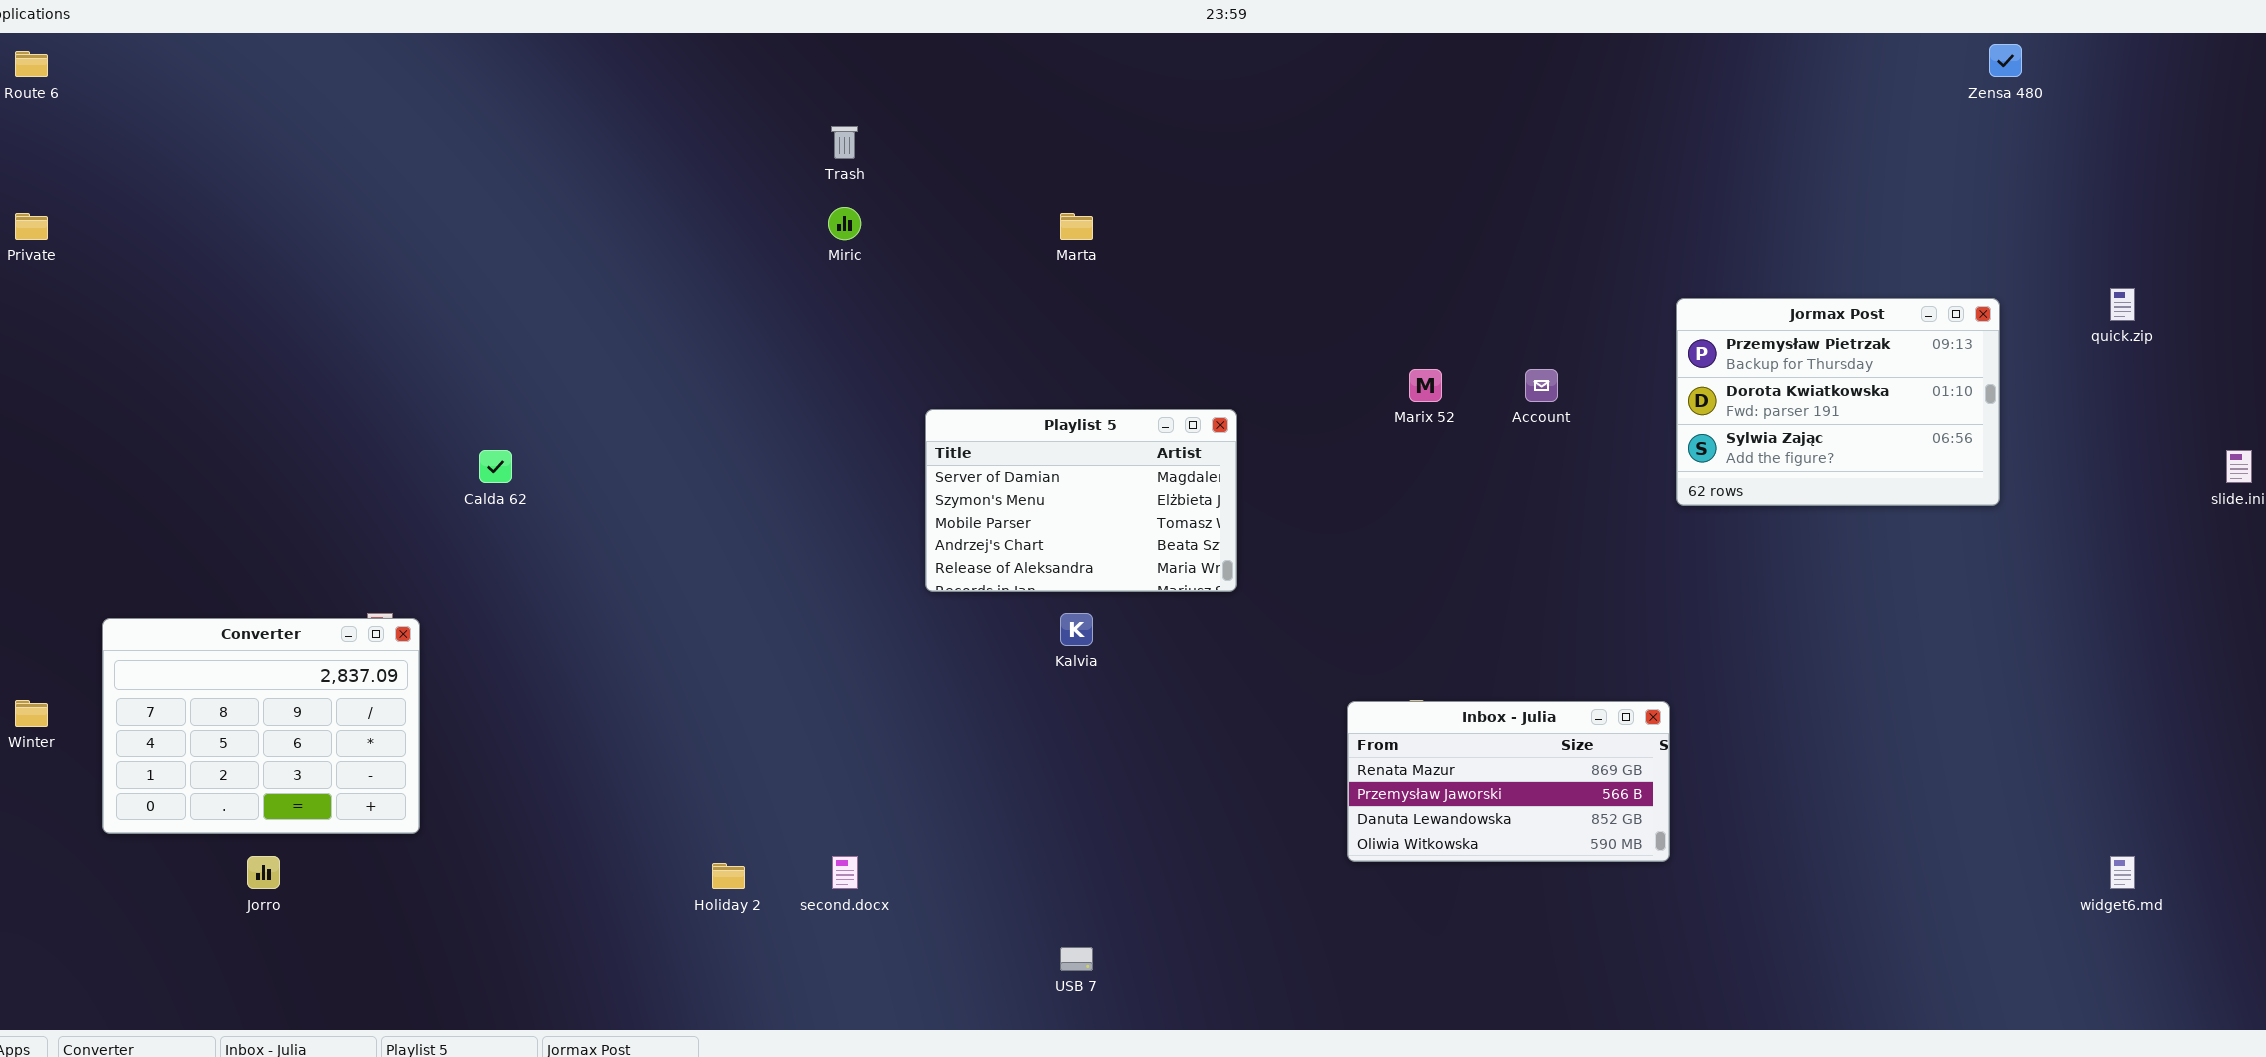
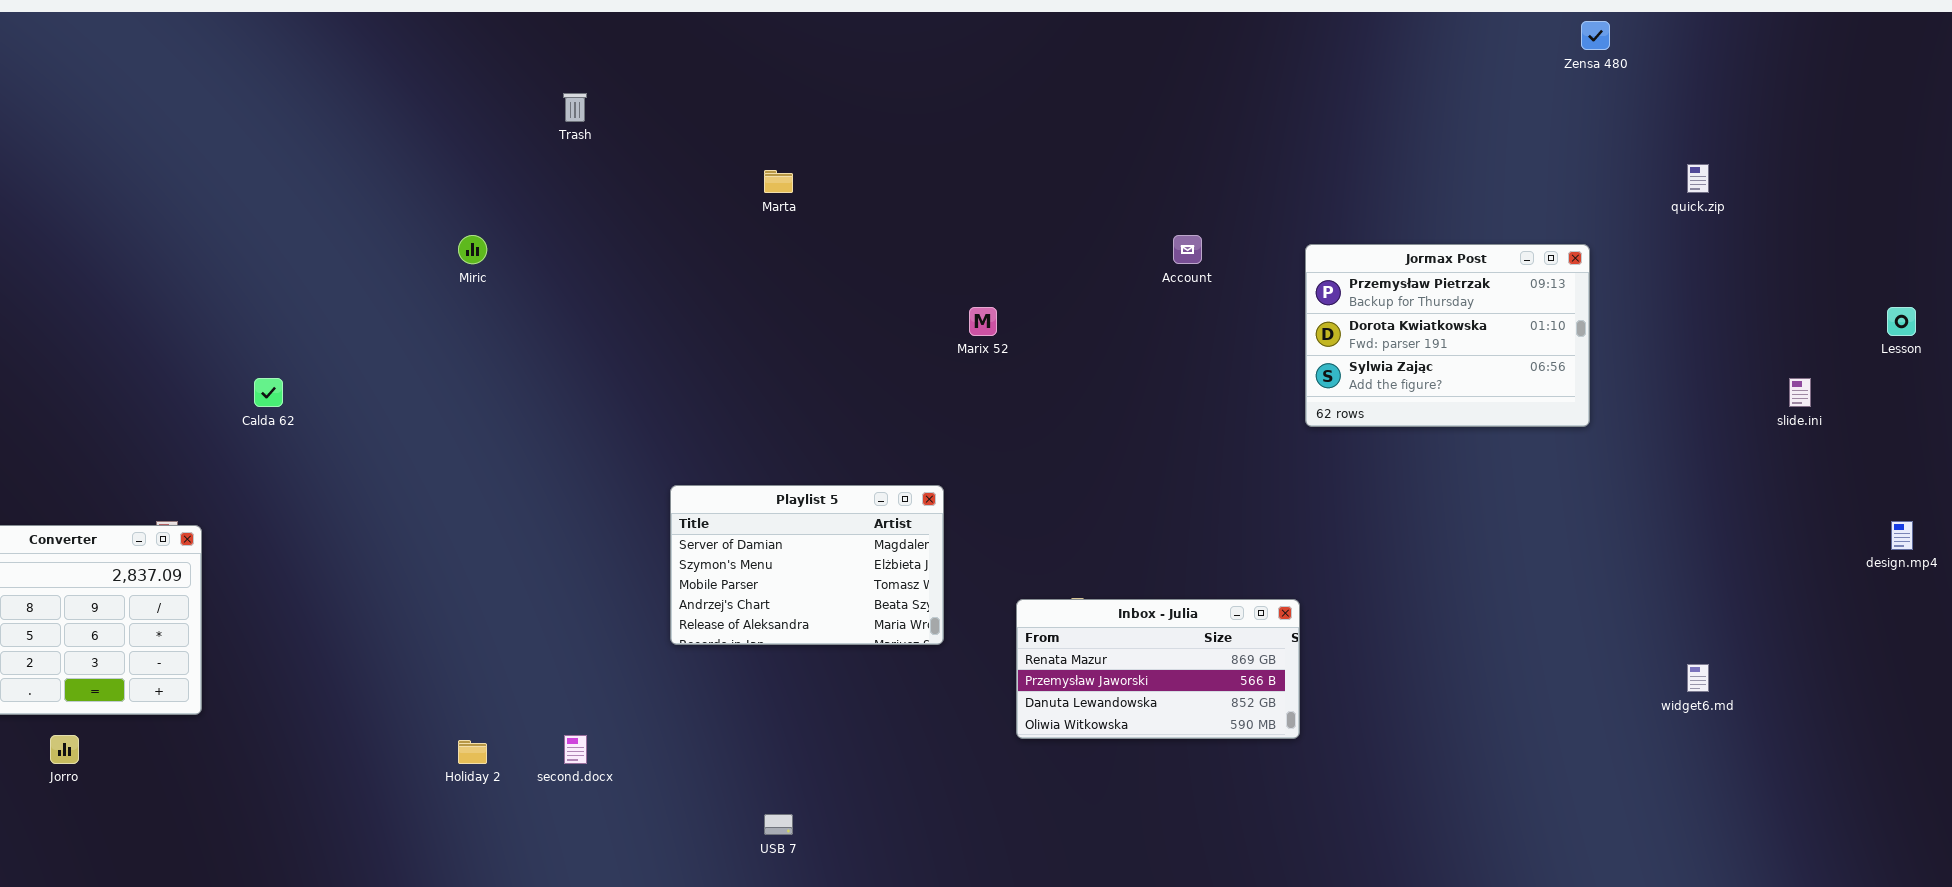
Miric: [828,207,861,240] -> [458,235,487,264], moved
quick.zip: [2110,288,2135,321] -> [1687,164,1709,193], moved
Marix 52: [1409,369,1442,402] -> [969,307,997,336], moved
Account: [1525,369,1558,402] -> [1173,235,1202,264], moved
Playlist 5: [925,409,1237,592] -> [670,485,944,645], moved
widget6.md: [2110,856,2135,889] -> [1687,664,1709,692], moved

